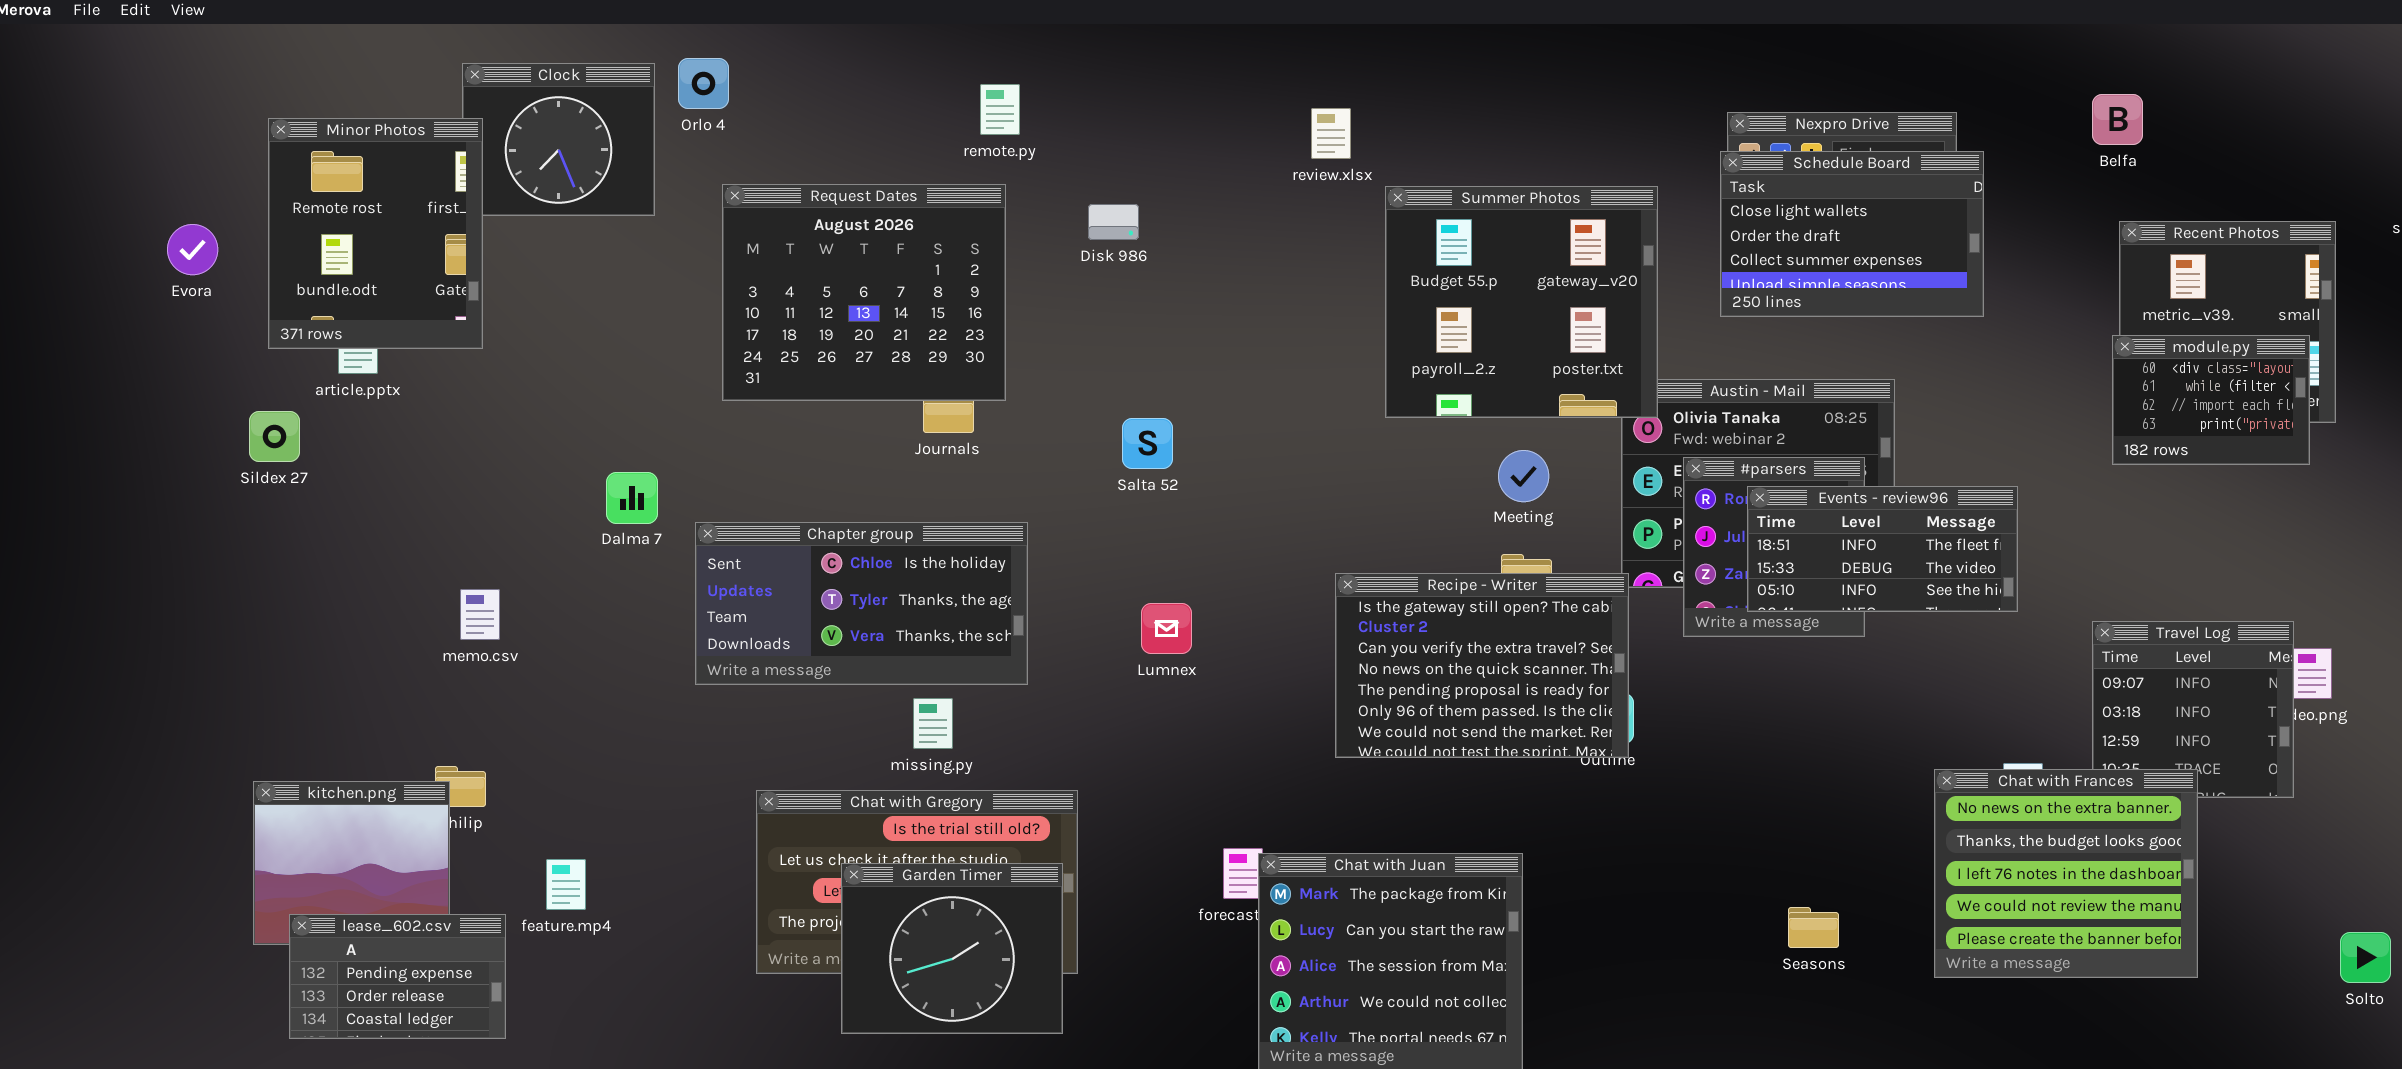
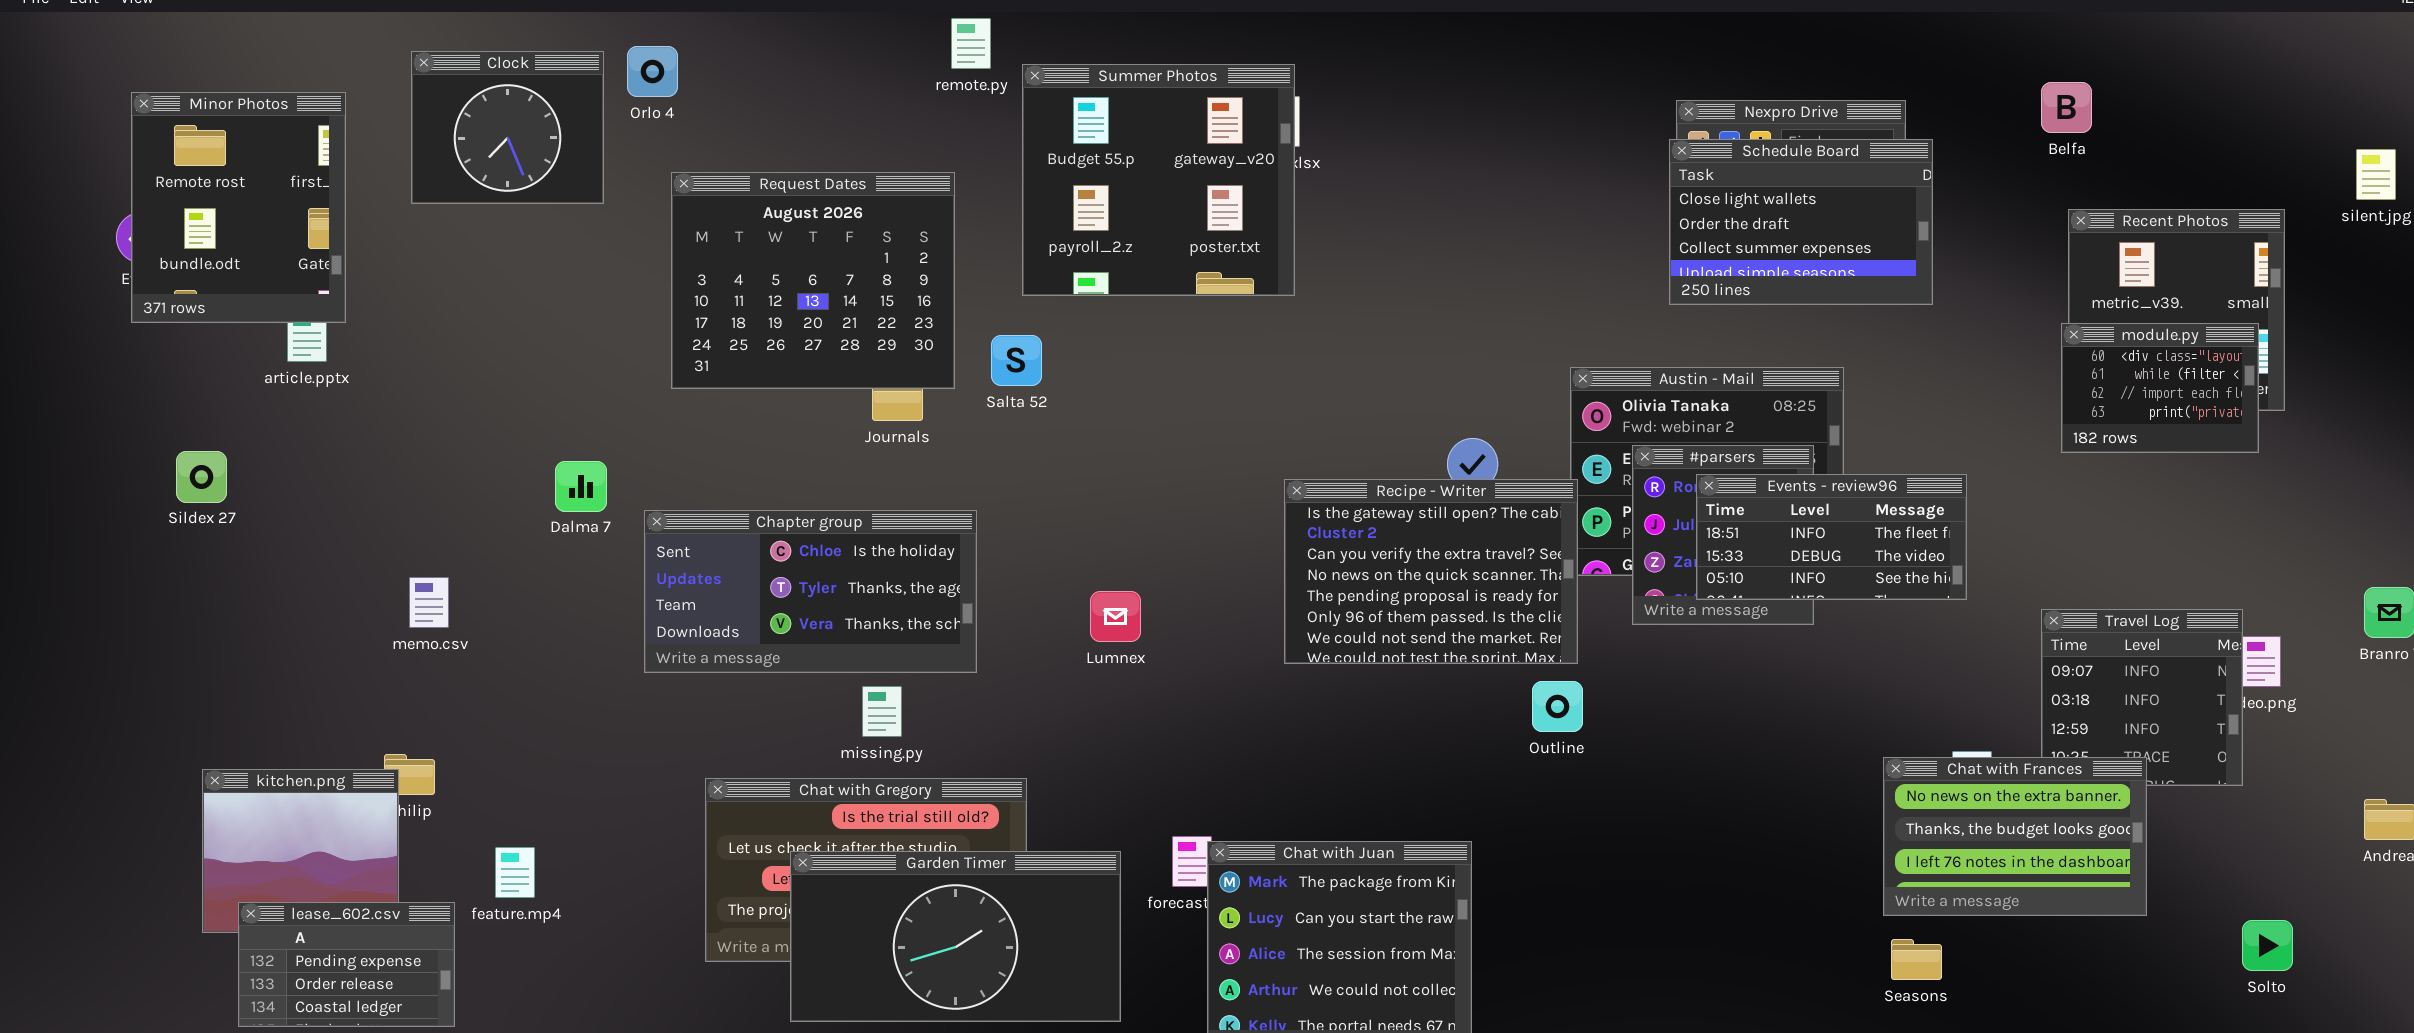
remote.py: [980,84,1020,135] -> [951,18,991,69], moved
Minor Photos: [268,118,483,349] -> [131,92,346,323], moved
Summer Photos: [1385,186,1658,418] -> [1022,64,1295,296], moved
Sildex 27: [249,411,300,462] -> [176,451,227,503], moved
Salta 52: [1122,418,1173,469] -> [991,335,1042,386], moved
Recipe - Writer: [1335,573,1629,758] -> [1284,479,1578,664], moved
Chat with Frances: [1934,769,2198,978] -> [1883,757,2147,916], resized
Garden Timer: [841,863,1063,1034] -> [790,851,1121,1022], resized
Seasons: [1788,907,1839,948] -> [1891,939,1942,980], moved
Solto: [2340,932,2391,983] -> [2242,920,2293,971], moved

